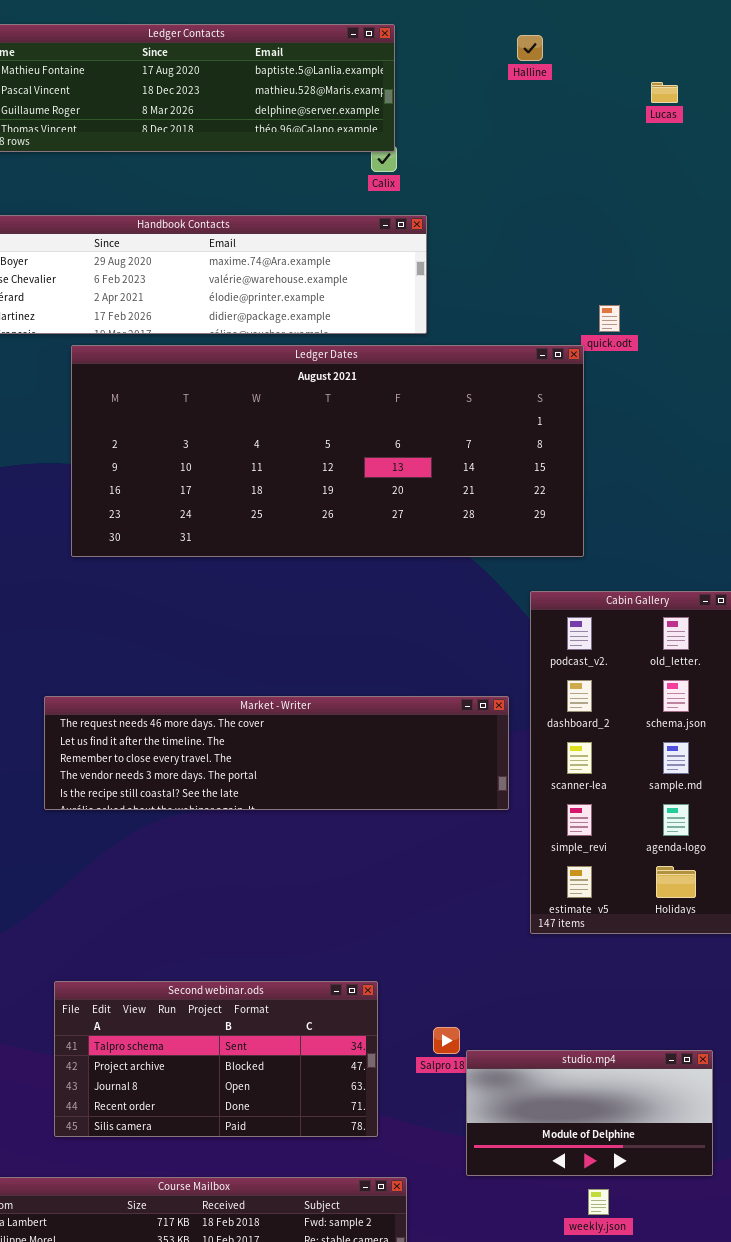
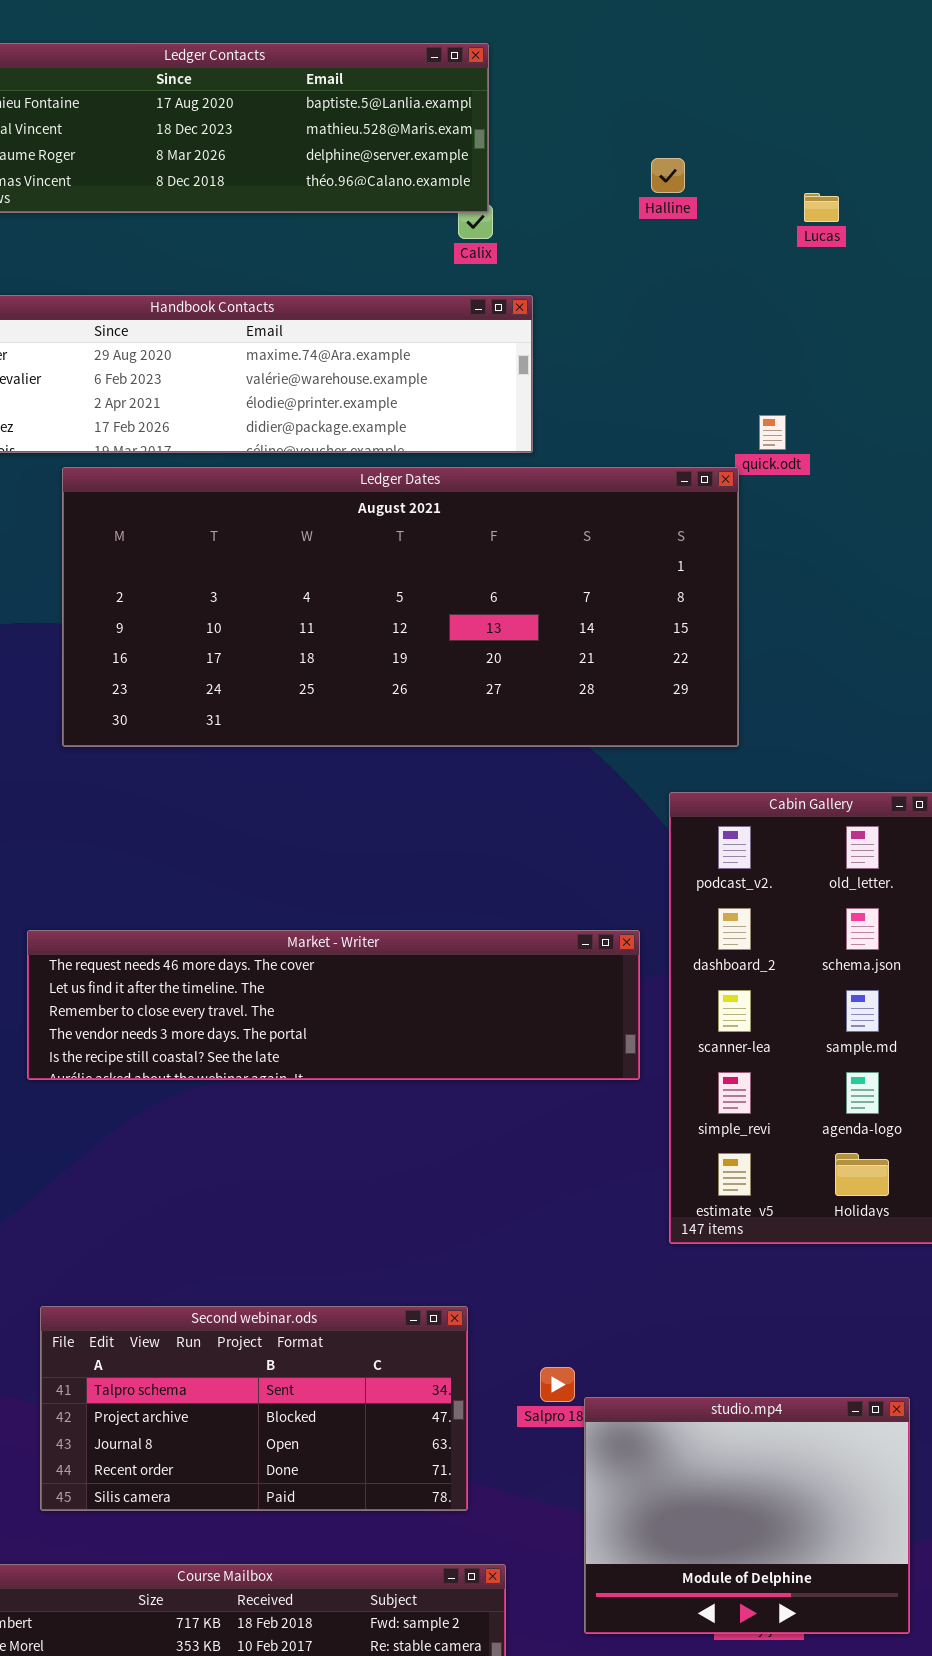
Halline: [517,35,543,61] -> [651,158,685,193], moved
Lucas: [651,82,678,103] -> [804,193,839,222], moved
studio.mp4: [466,1050,713,1176] -> [584,1397,910,1634], resized

